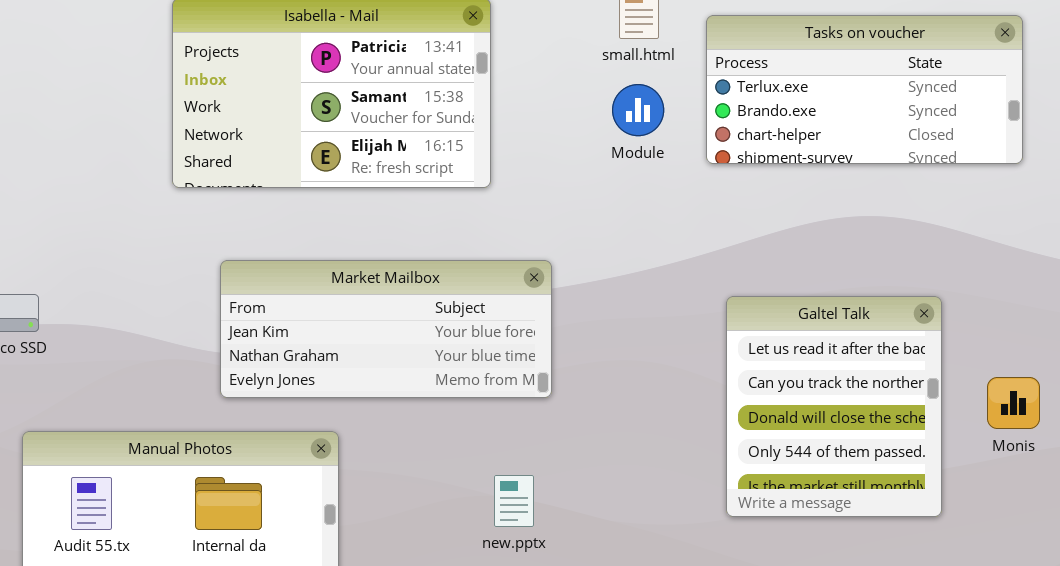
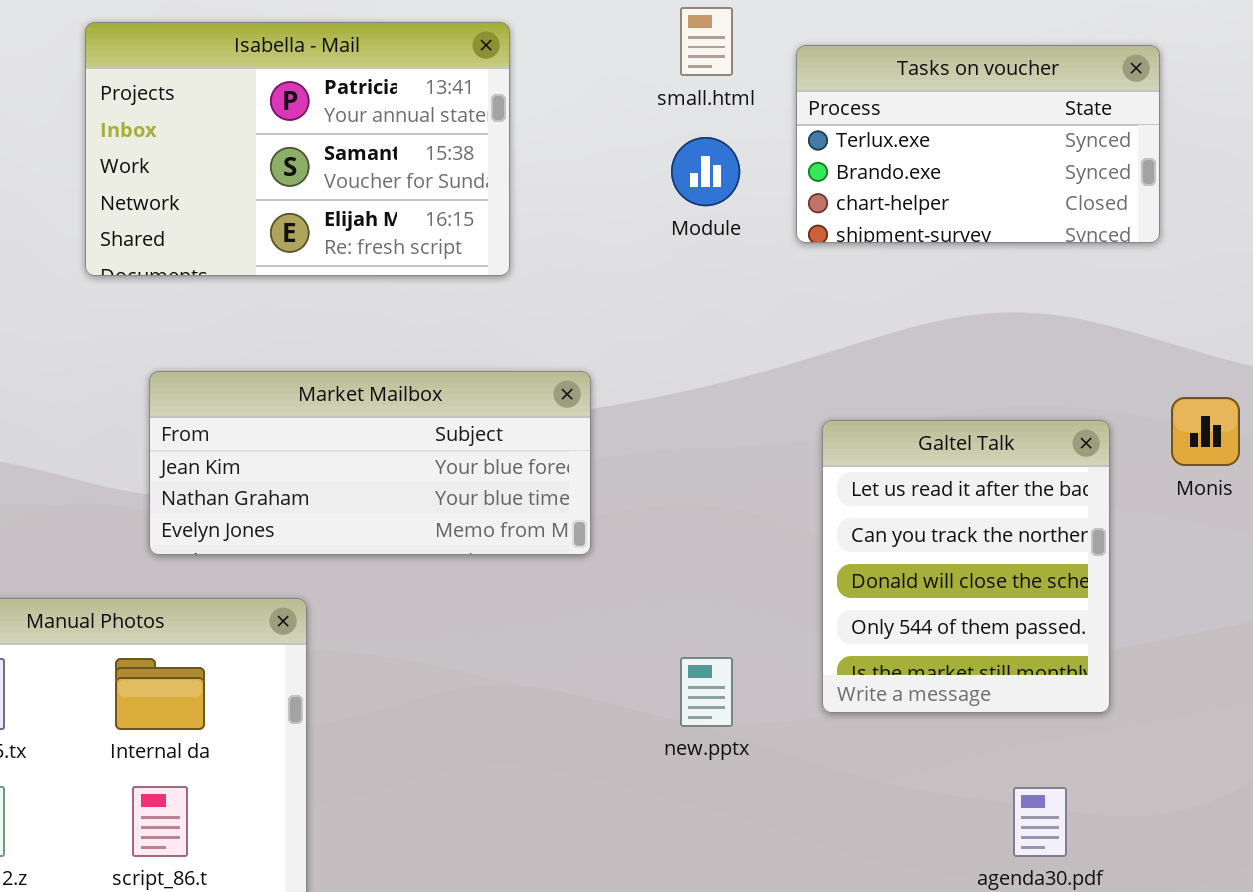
Tasks on voucher: [706,15,1023,164] -> [796,45,1160,243], resized
Monis: [987,377,1040,429] -> [1171,397,1240,466], moved
new.pptx: [494,475,534,527] -> [680,657,733,727], moved

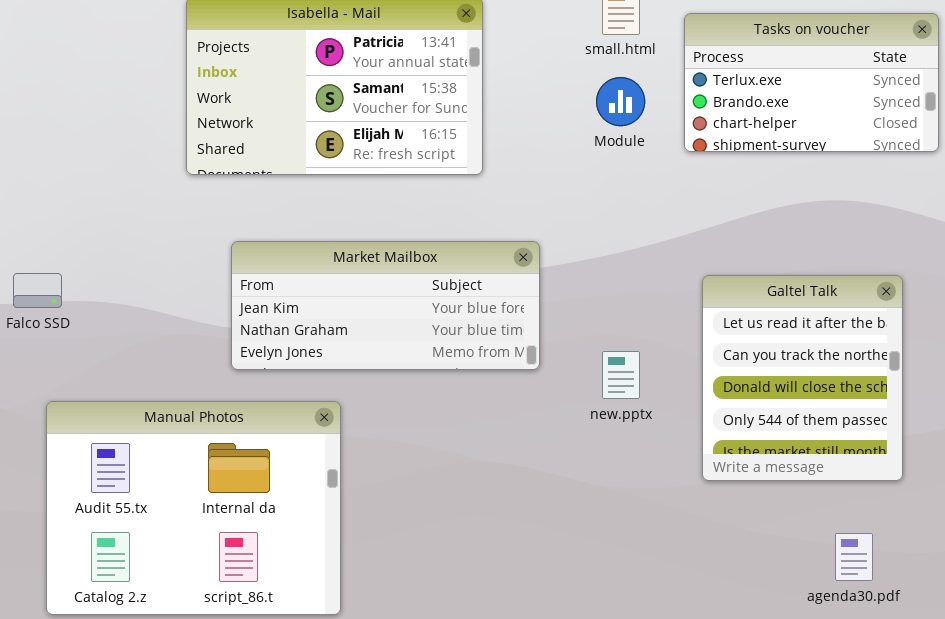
new.pptx: [680,657,733,727] -> [602,351,640,399], moved

